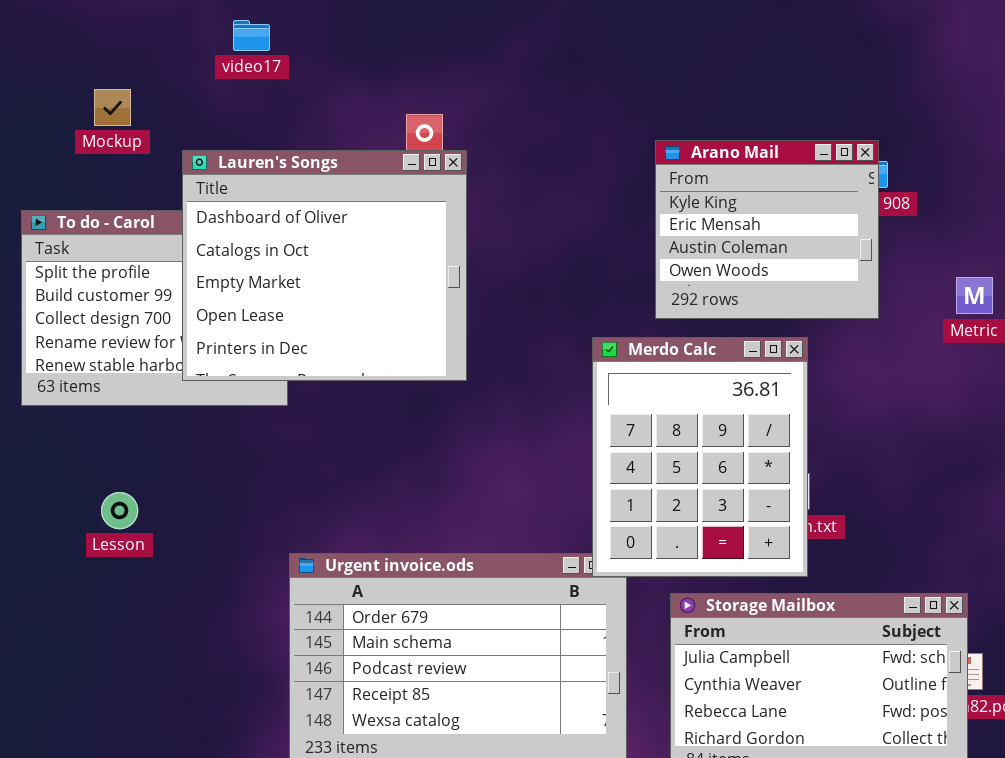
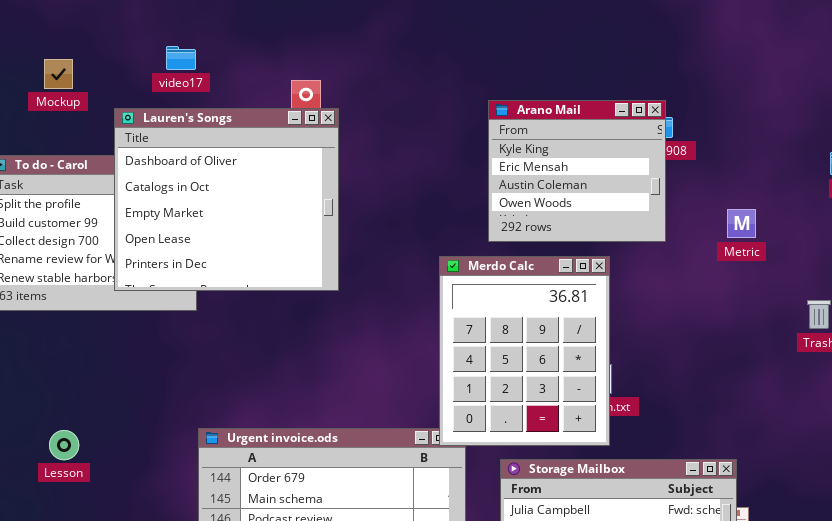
video17: [233,20,270,51] -> [166,46,196,70], moved
Lesson: [101,492,138,529] -> [49,430,79,460], moved

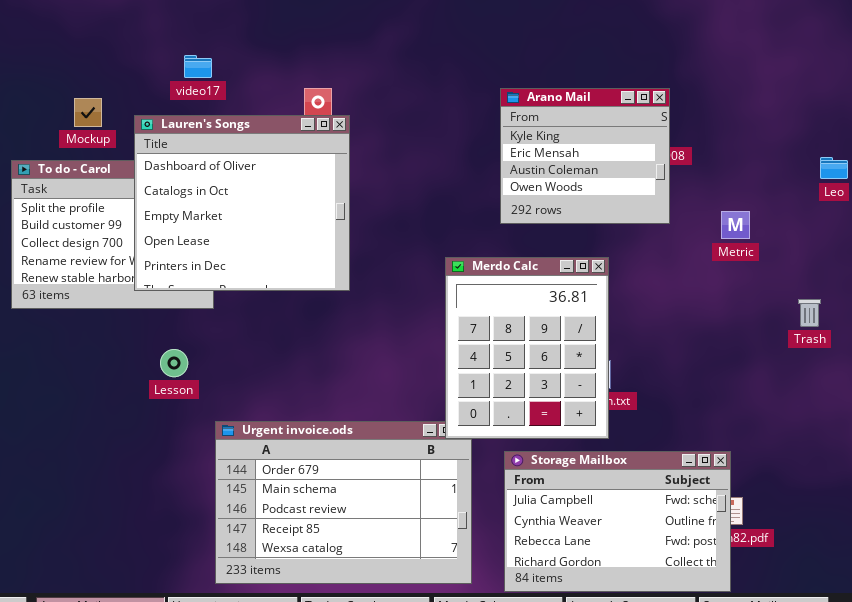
Mockup: [44,59,73,89] -> [74,98,102,127], moved
Arano Mail: [488,100,666,242] -> [500,88,670,224], moved
Lesson: [49,430,79,460] -> [160,349,188,377], moved

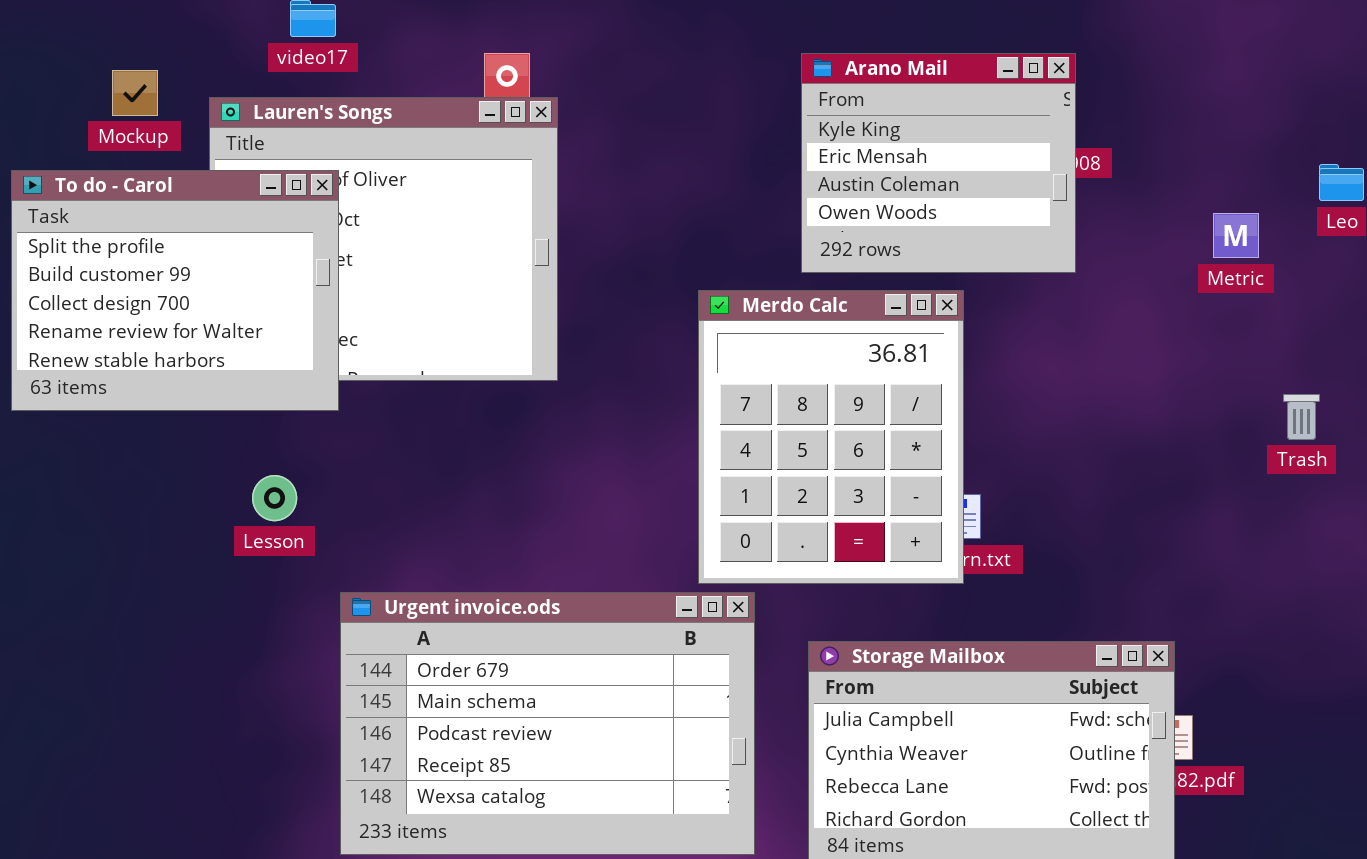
To do - Carol: [11,160,214,309] -> [11,170,339,411], raised
Metric: [721,211,750,239] -> [1213,213,1259,258], moved
Merdo Calc: [445,257,609,439] -> [698,290,964,584], moved

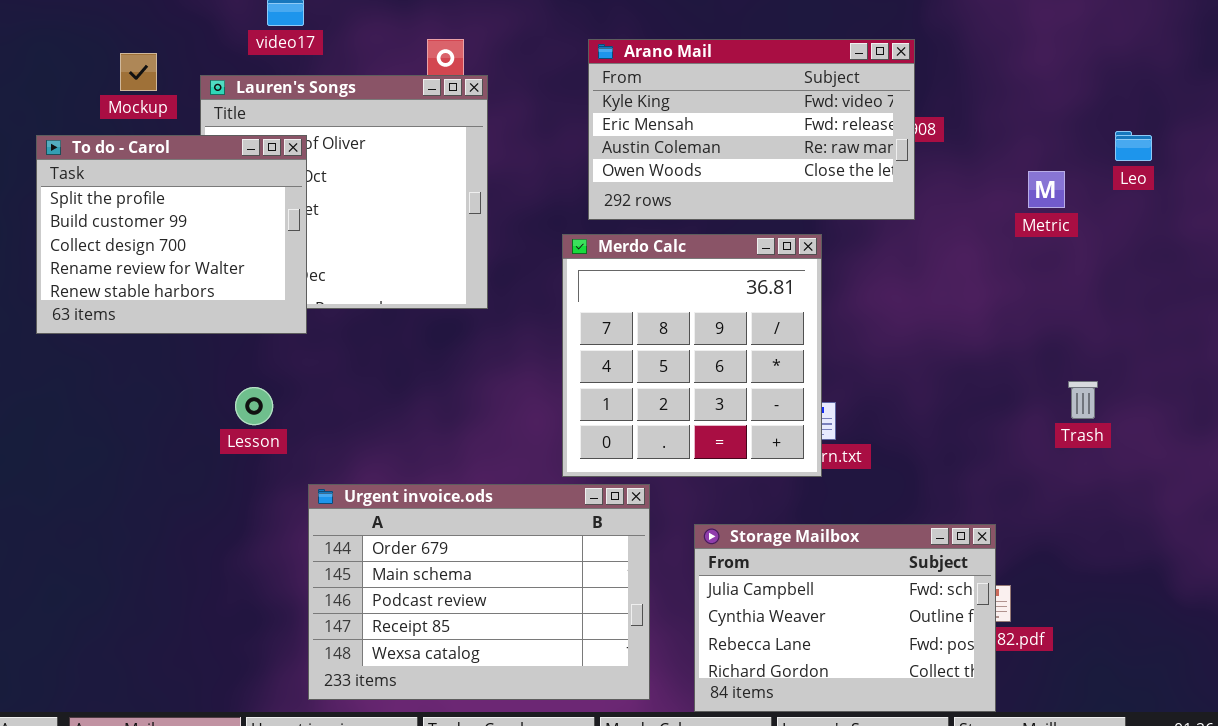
Arano Mail: [801,53,1076,273] -> [588,39,915,220], resized
Merdo Calc: [698,290,964,584] -> [562,234,822,477], resized
Trash: [1283,394,1320,440] -> [1068,381,1098,419], moved

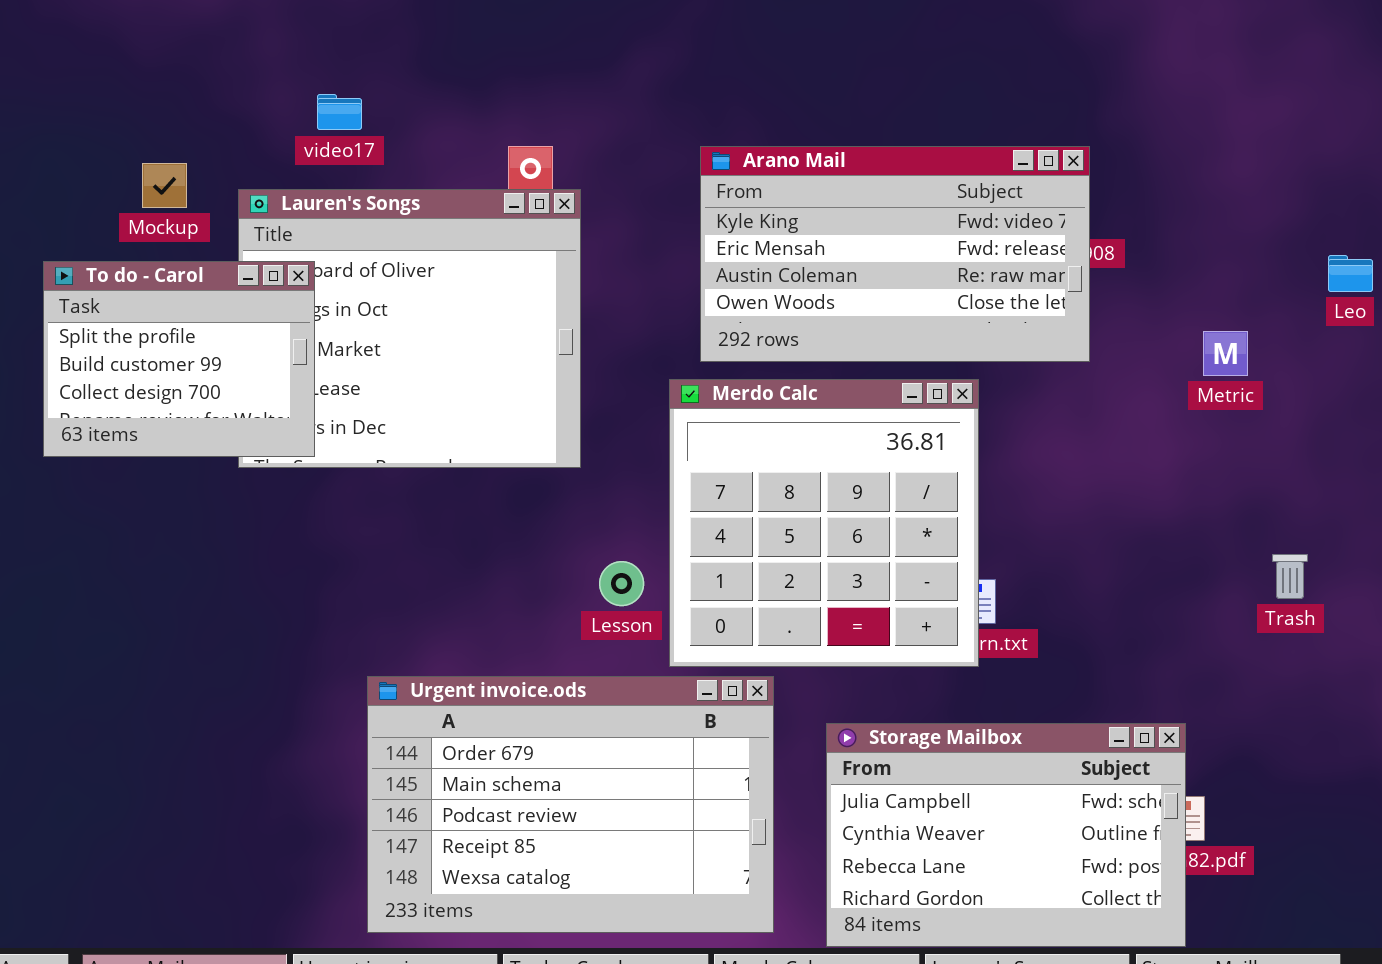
To do - Carol: [36,135,307,334] -> [43,261,315,457], resized
Metric: [1028,171,1065,208] -> [1203,331,1248,376], moved
Lesson: [235,387,273,425] -> [599,561,644,606], moved

